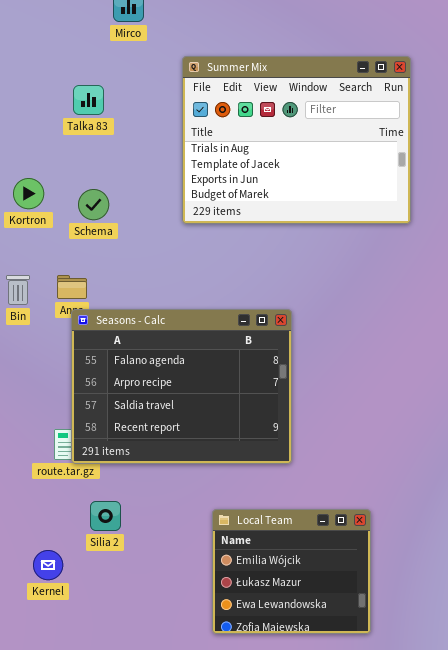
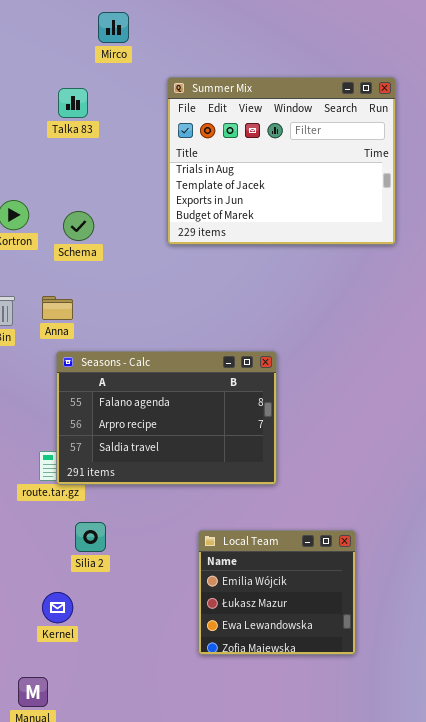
Talka 83: [73,85,104,115] -> [58,88,88,118], moved
Seasons - Calc: [71,309,292,464] -> [56,351,277,485], resized
Kernel: [33,550,63,580] -> [42,592,73,623], moved

